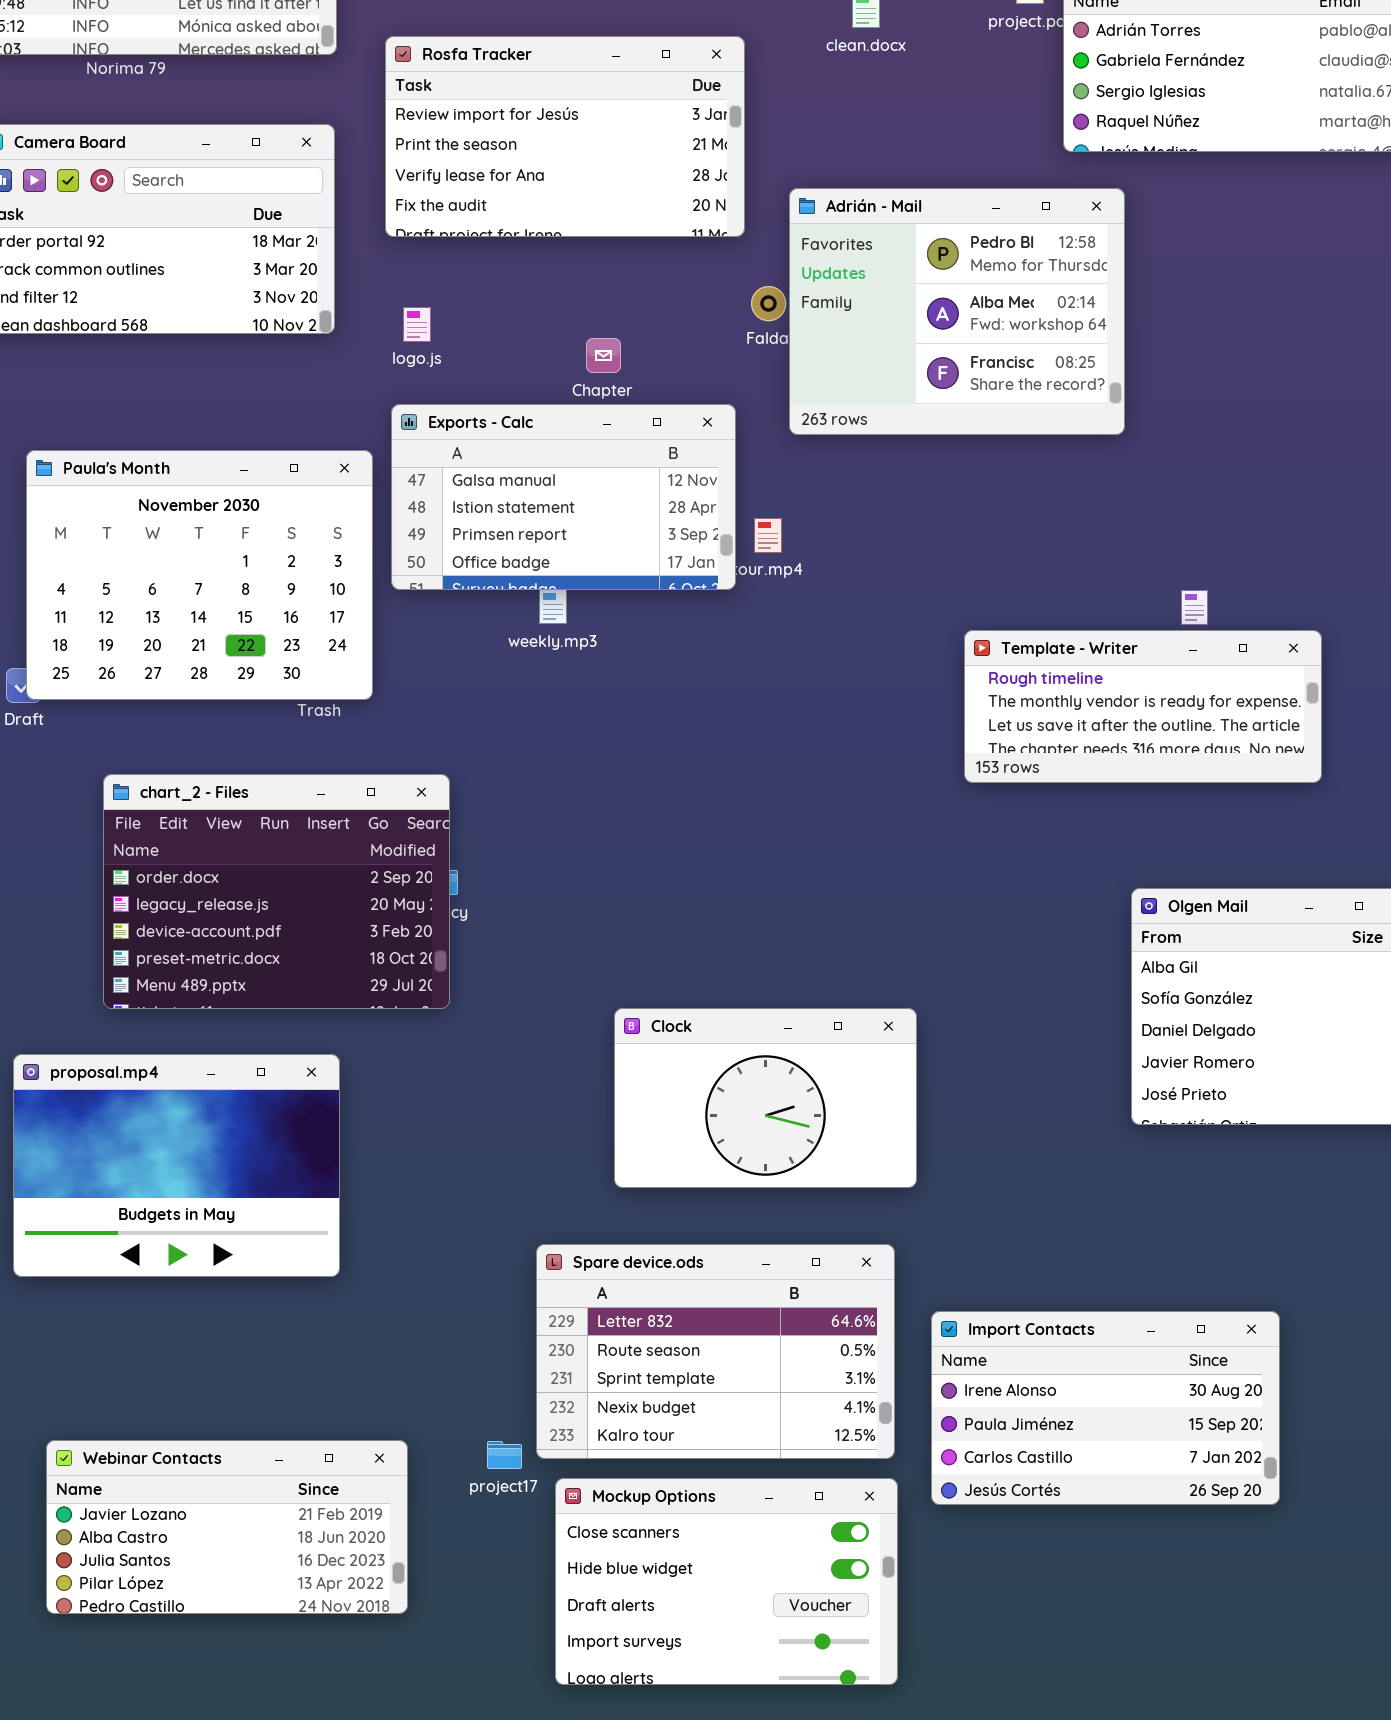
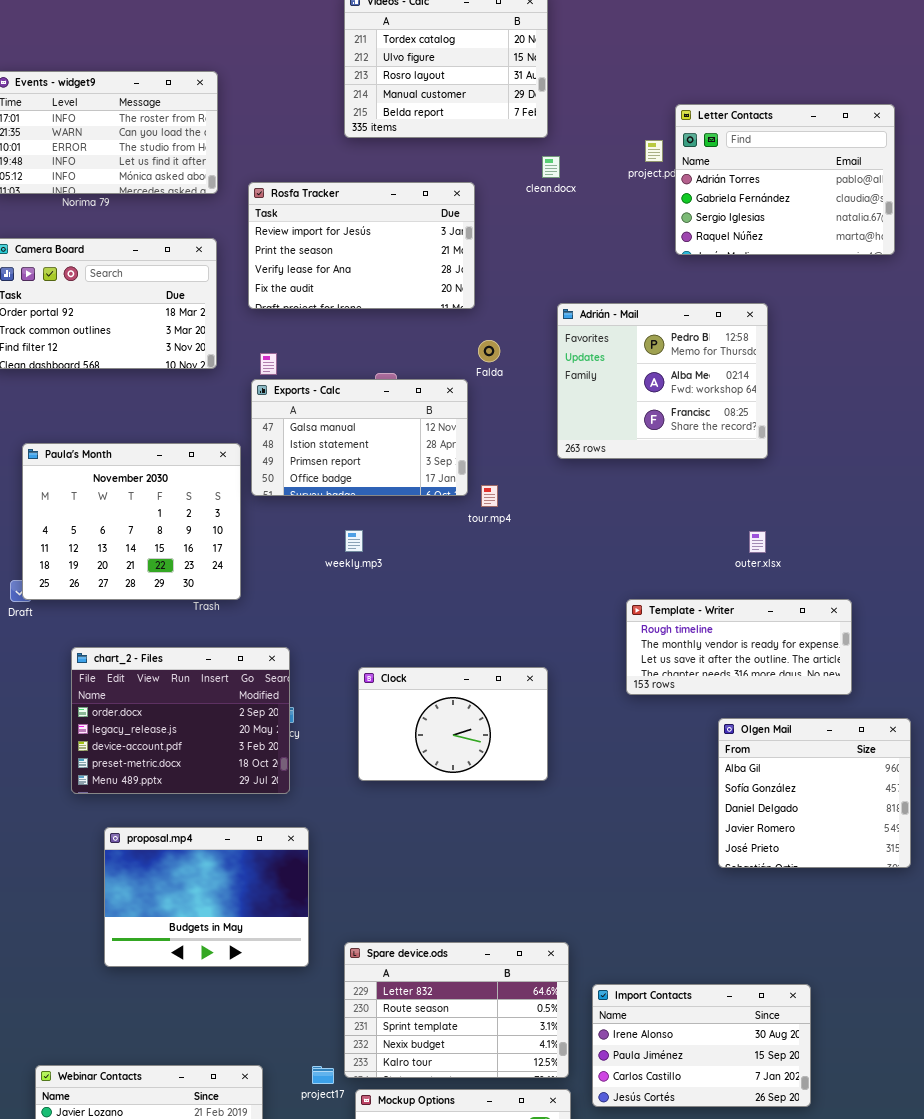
Adrián - Mail: [789,188,1125,435] -> [557,303,768,459], moved
Exports - Calc: [391,404,736,590] -> [251,379,468,496], moved
Template - Writer: [964,630,1322,783] -> [626,599,852,695], moved
Clock: [614,1008,917,1188] -> [358,667,548,781], moved
proposal.mp4: [13,1054,340,1277] -> [104,827,309,967], moved

